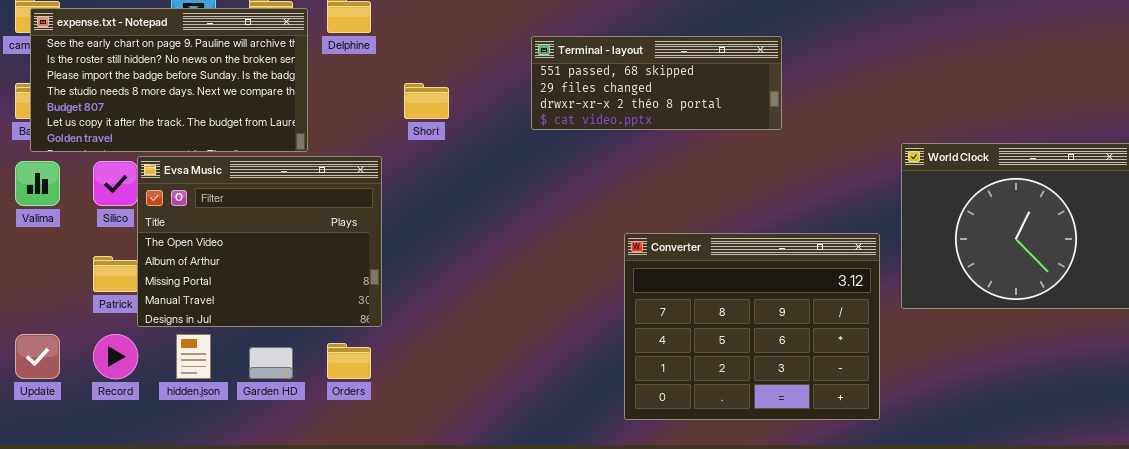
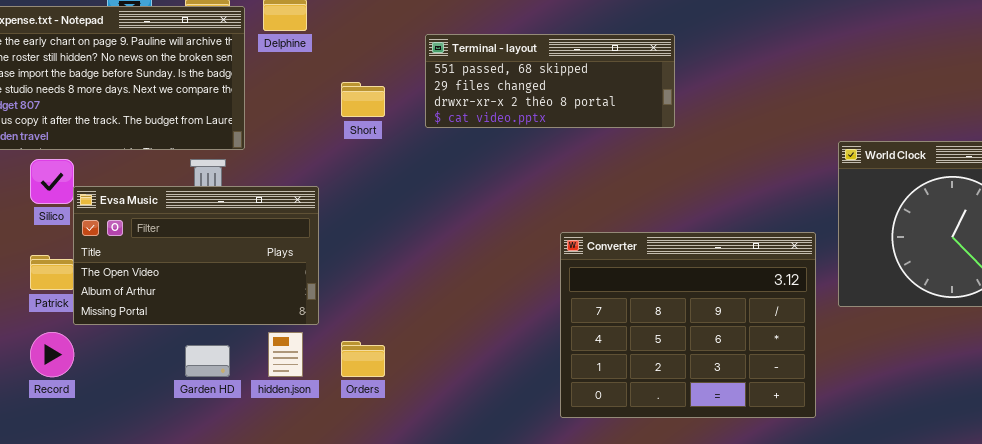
Terminal - layout: [531,36,782,130] -> [425,34,675,128], moved
Evsa Music: [137,156,382,327] -> [73,186,319,325], resized
hidden.json: [176,334,211,379] -> [268,332,303,377], moved
Orders: [327,343,371,379] -> [341,341,385,377], moved

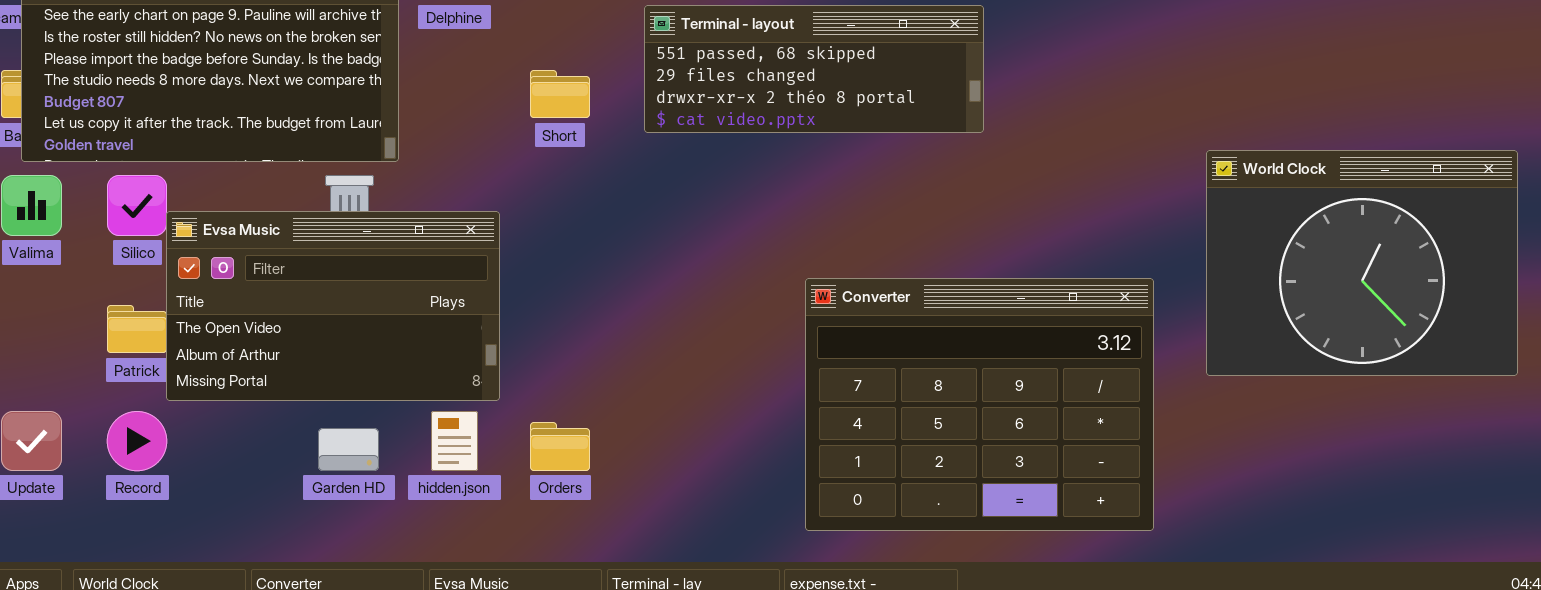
Converter: [560,232,816,418] -> [805,278,1154,531], moved

